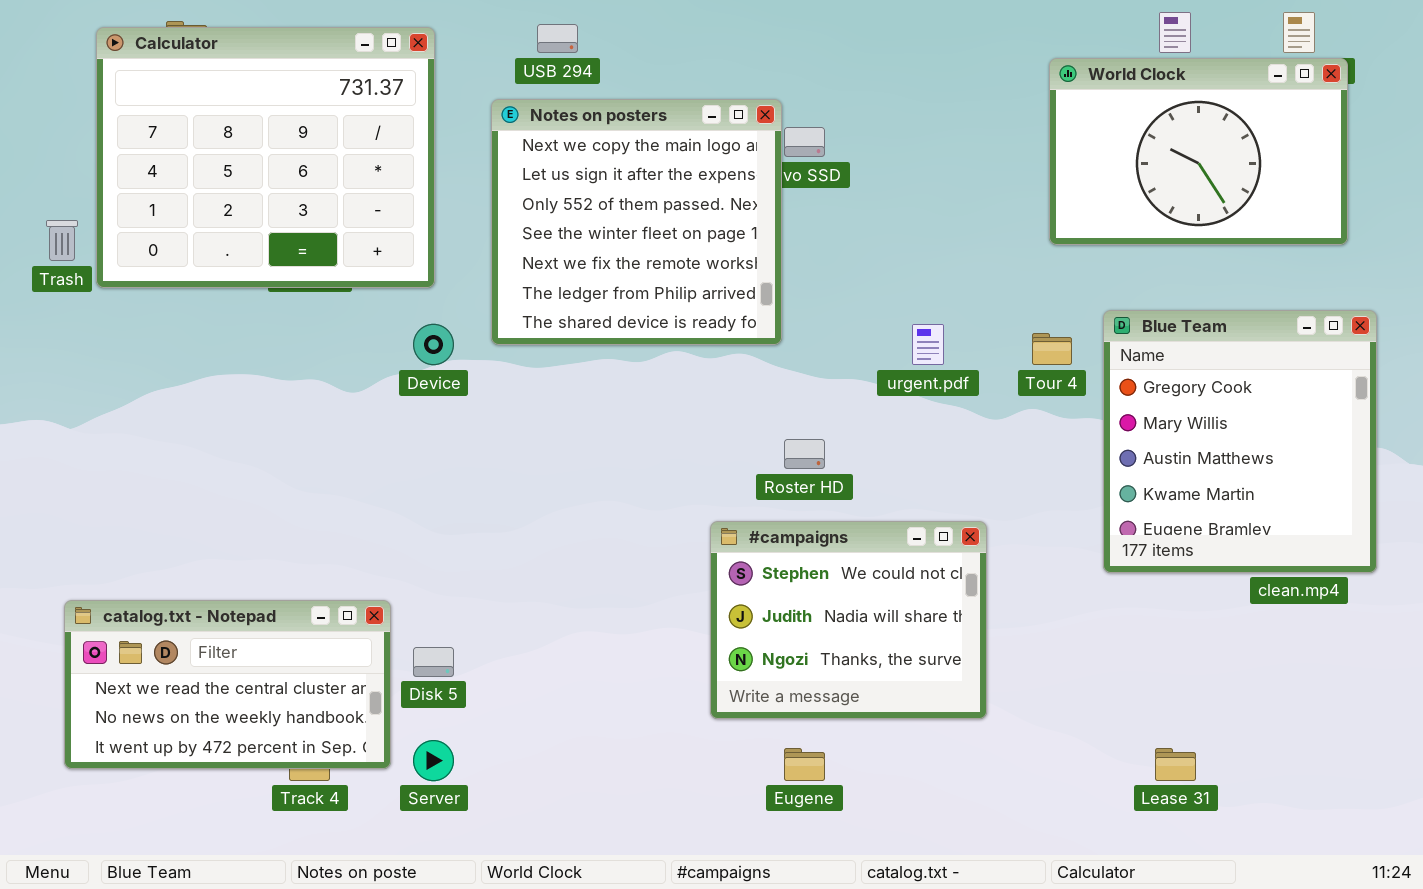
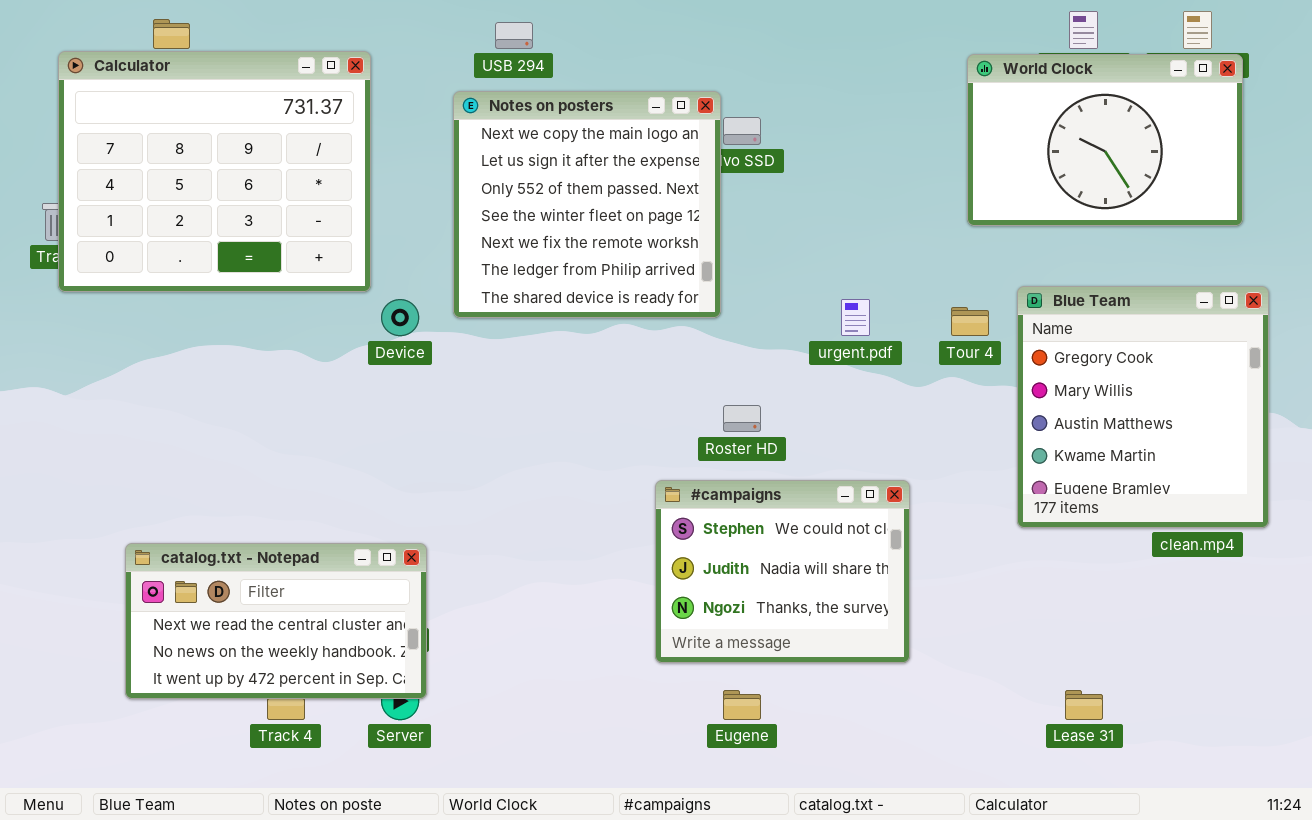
Calculator: [96,27,435,288] -> [58,51,371,292], moved
catalog.txt - Notepad: [64,600,391,769] -> [125,543,427,699], moved

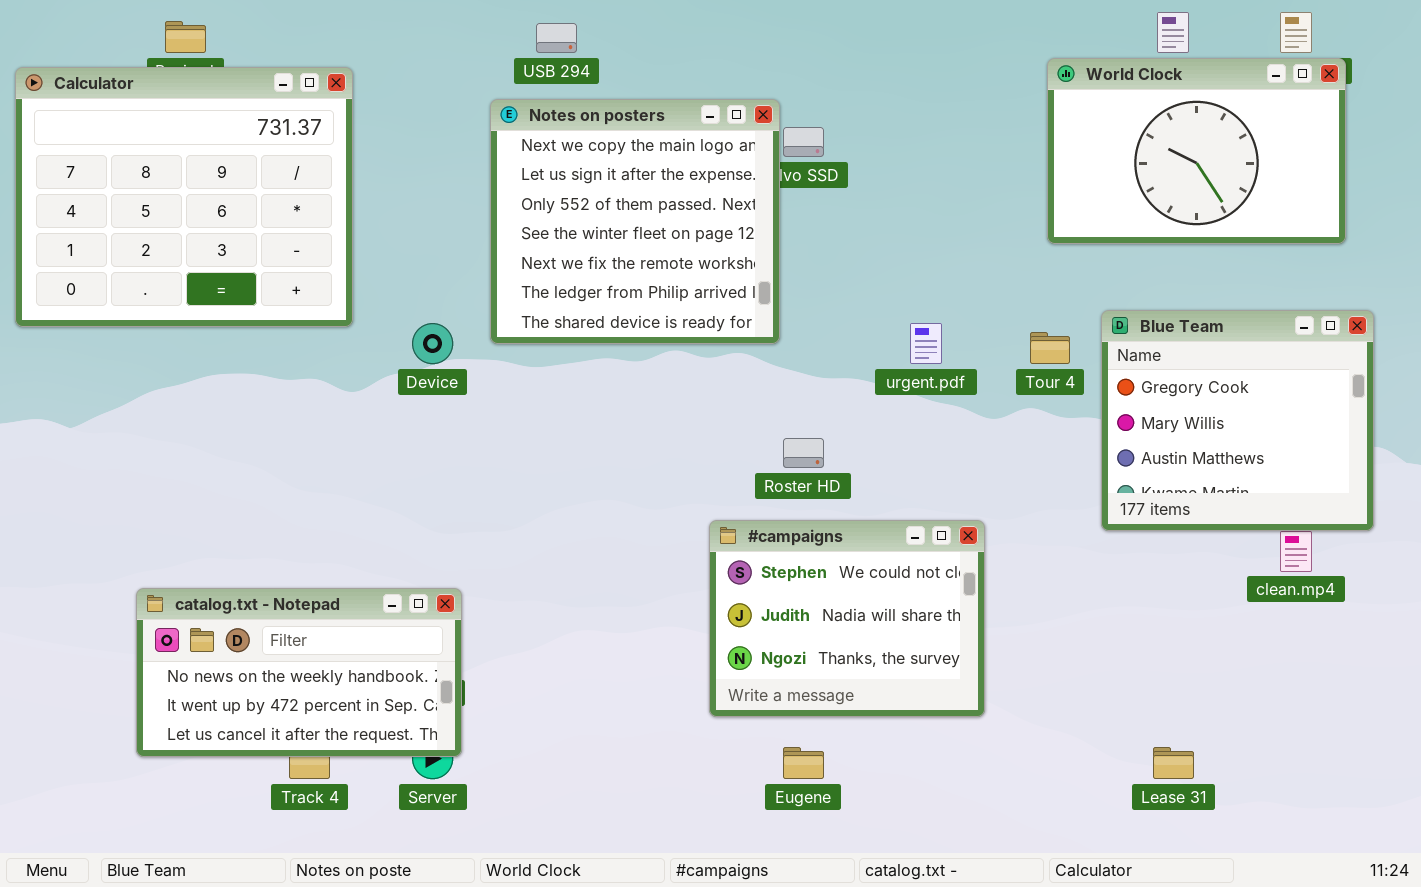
Calculator: [58,51,371,292] -> [15,67,353,327], moved
Blue Team: [1017,286,1269,528] -> [1101,310,1374,531], resized
catalog.txt - Notepad: [125,543,427,699] -> [136,588,462,757], scrolled down 1 row

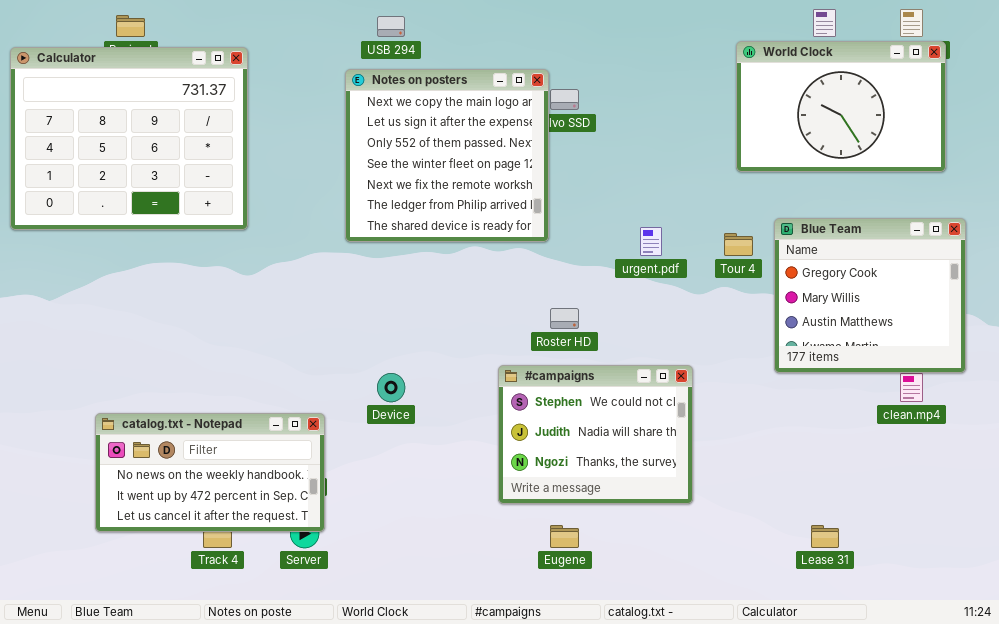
Device: [412,323,453,364] -> [377,373,405,402], moved

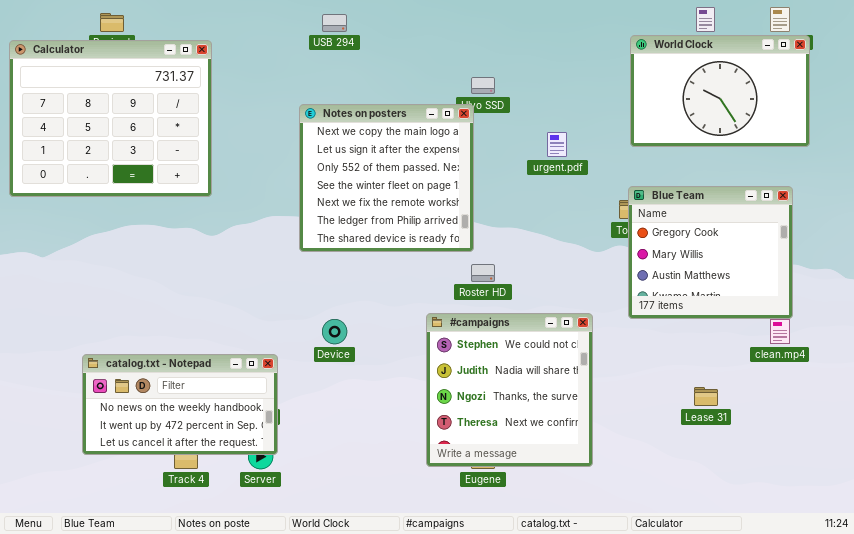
Notes on posters: [345,69,549,242] -> [299,104,474,252], moved
Blue Team: [774,218,966,373] -> [628,186,793,319], moved
urgent.pdf: [640,227,662,256] -> [547,132,567,157], moved
#campaigns: [498,365,693,504] -> [426,313,593,467], resized
Lease 31: [811,525,839,548] -> [694,387,718,406], moved

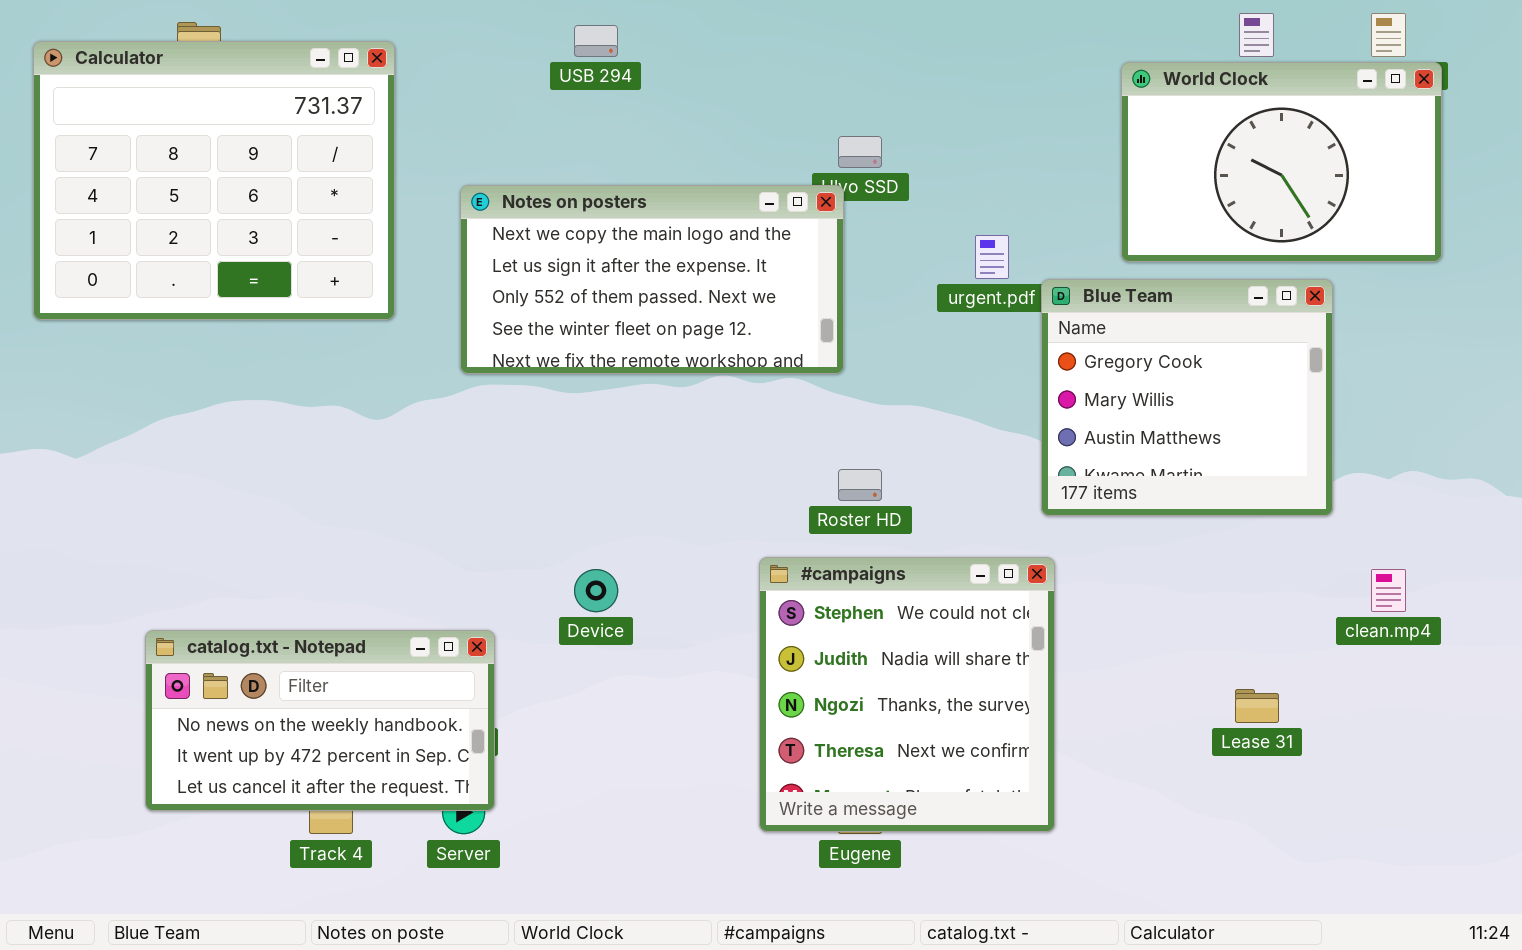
Calculator: [9,40,212,197] -> [33,41,395,320], moved
Notes on posters: [299,104,474,252] -> [460,185,844,374], resized
Blue Team: [628,186,793,319] -> [1041,279,1333,516], moved

